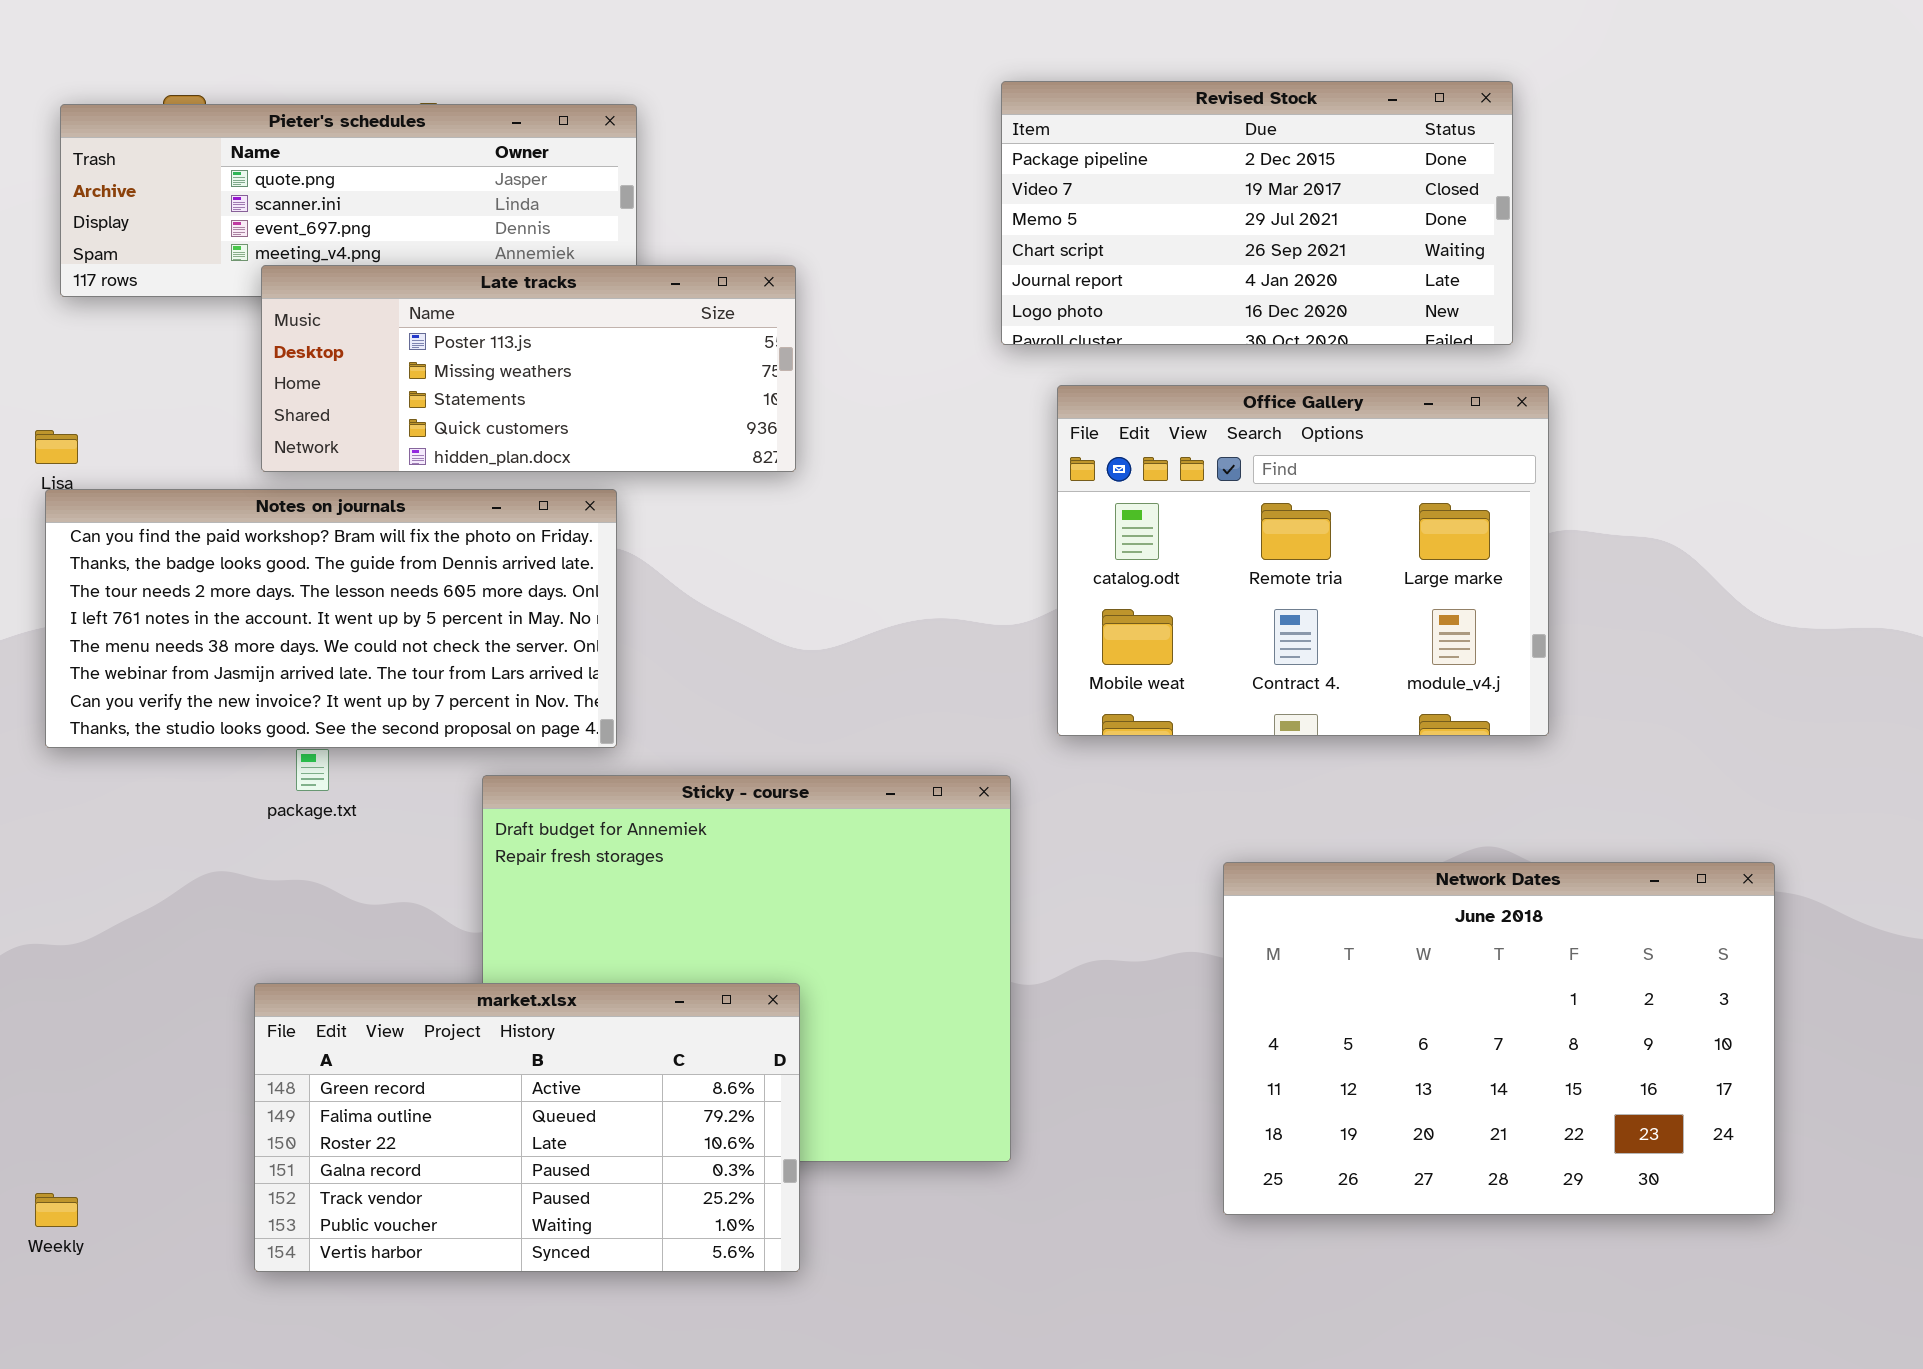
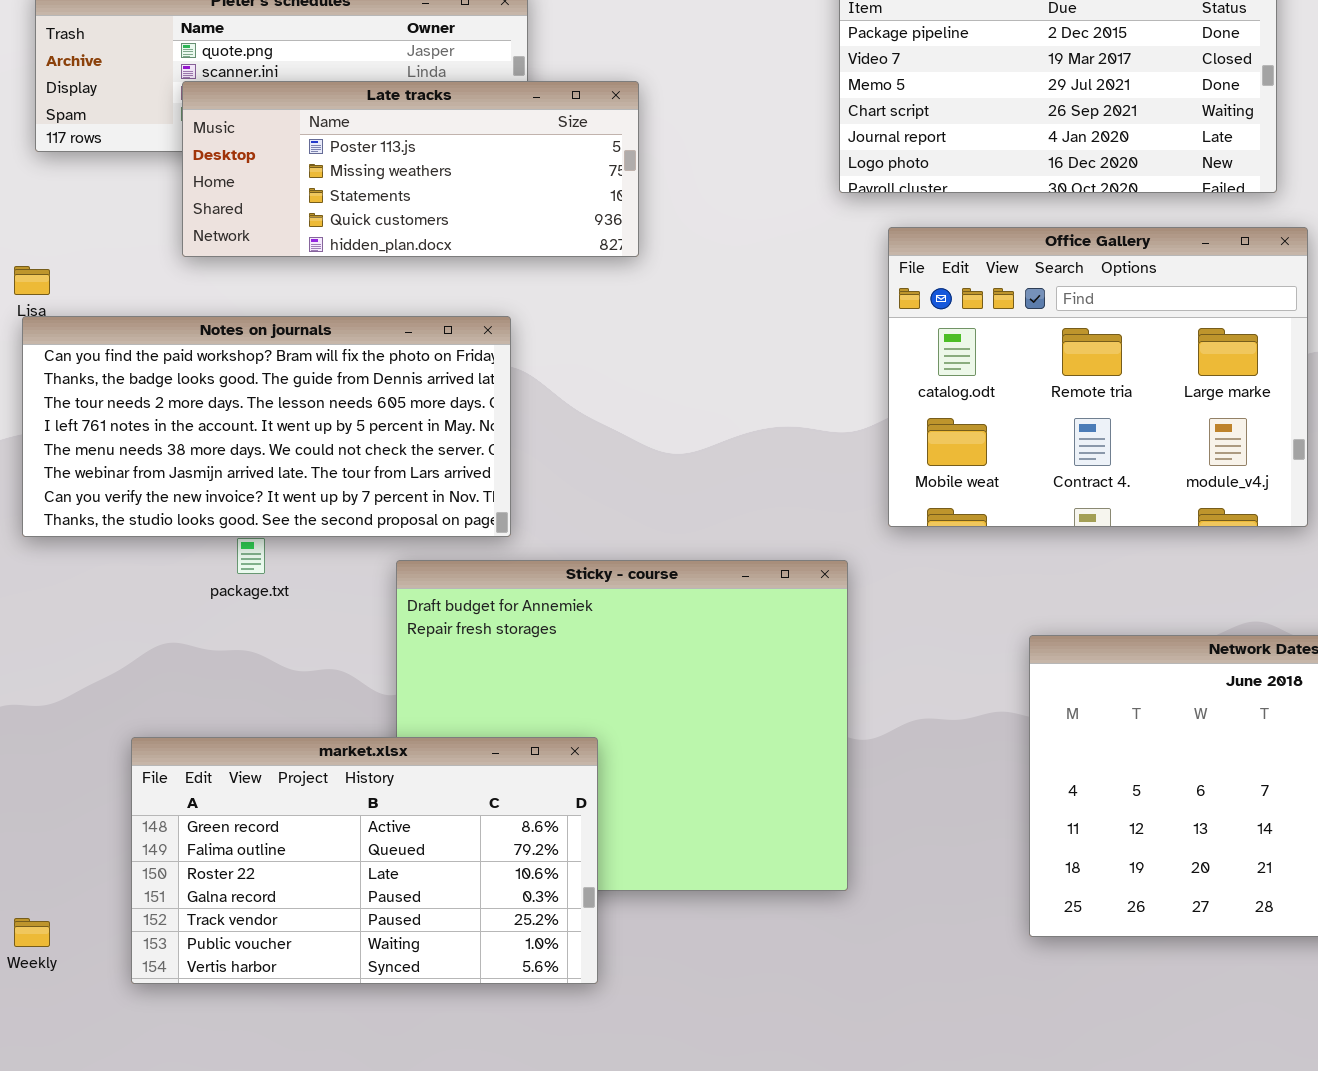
Late tracks: [261,265,796,472] -> [182,81,639,257], moved
market.xlsx: [254,983,800,1272] -> [131,737,598,984], moved

